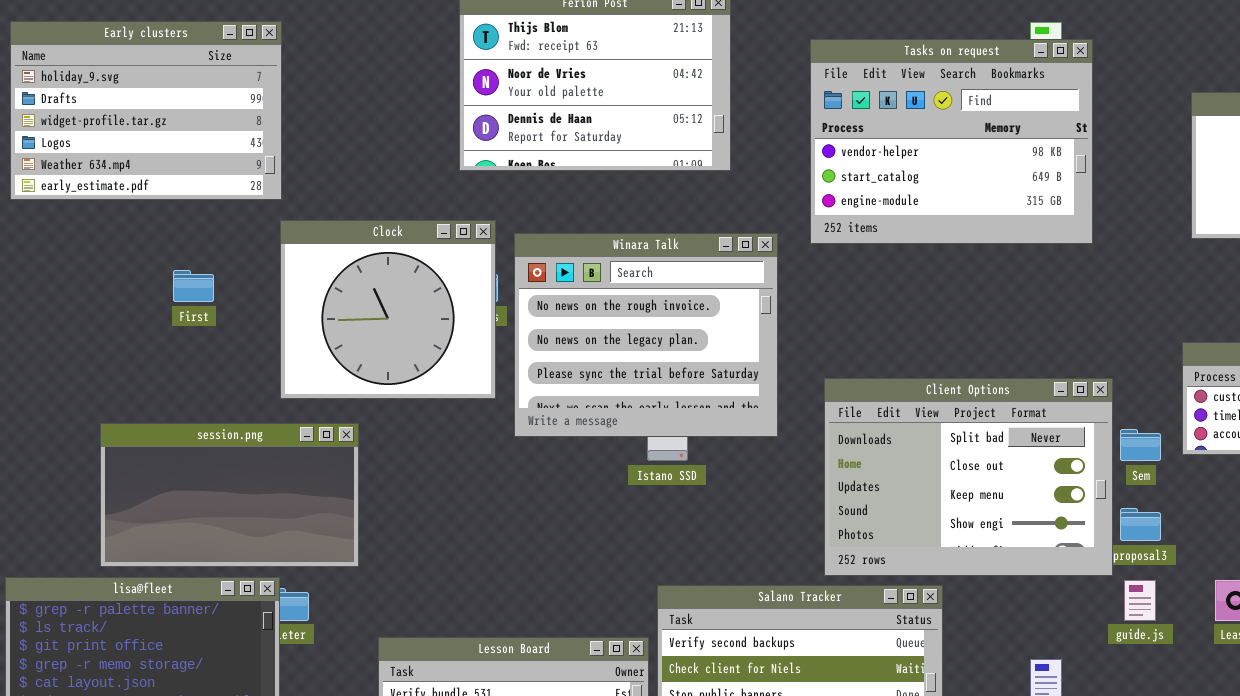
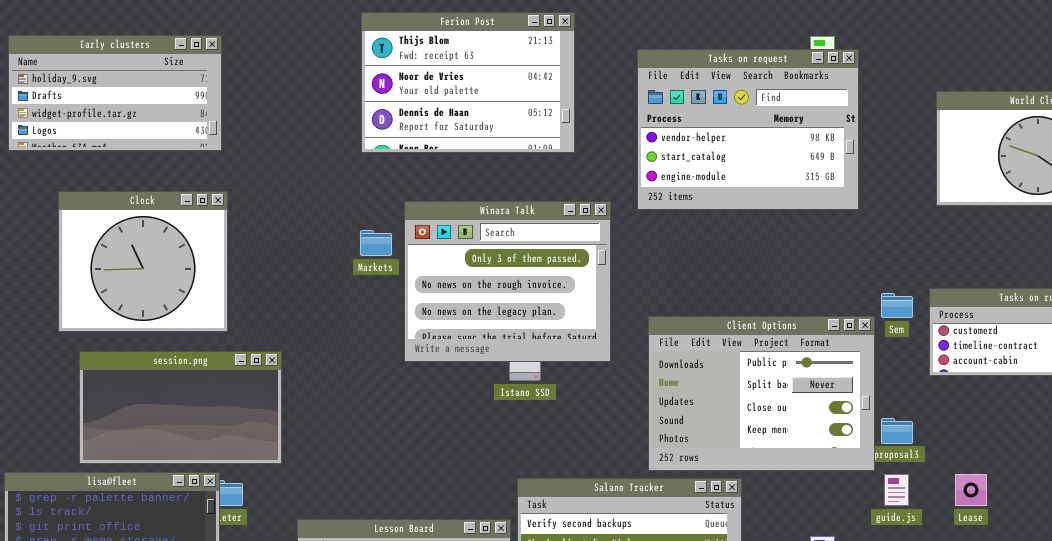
Early clusters: [10,21,282,200] -> [8,35,222,151], resized
Clock: [280,220,496,399] -> [58,191,228,332], moved
Winara Talk: [514,233,778,437] -> [404,201,611,362], scrolled up 1 row
Client Options: [824,378,1113,576] -> [648,316,875,471], scrolled up 1 row
Sem: [1120,429,1161,461] -> [881,293,913,318], moved

